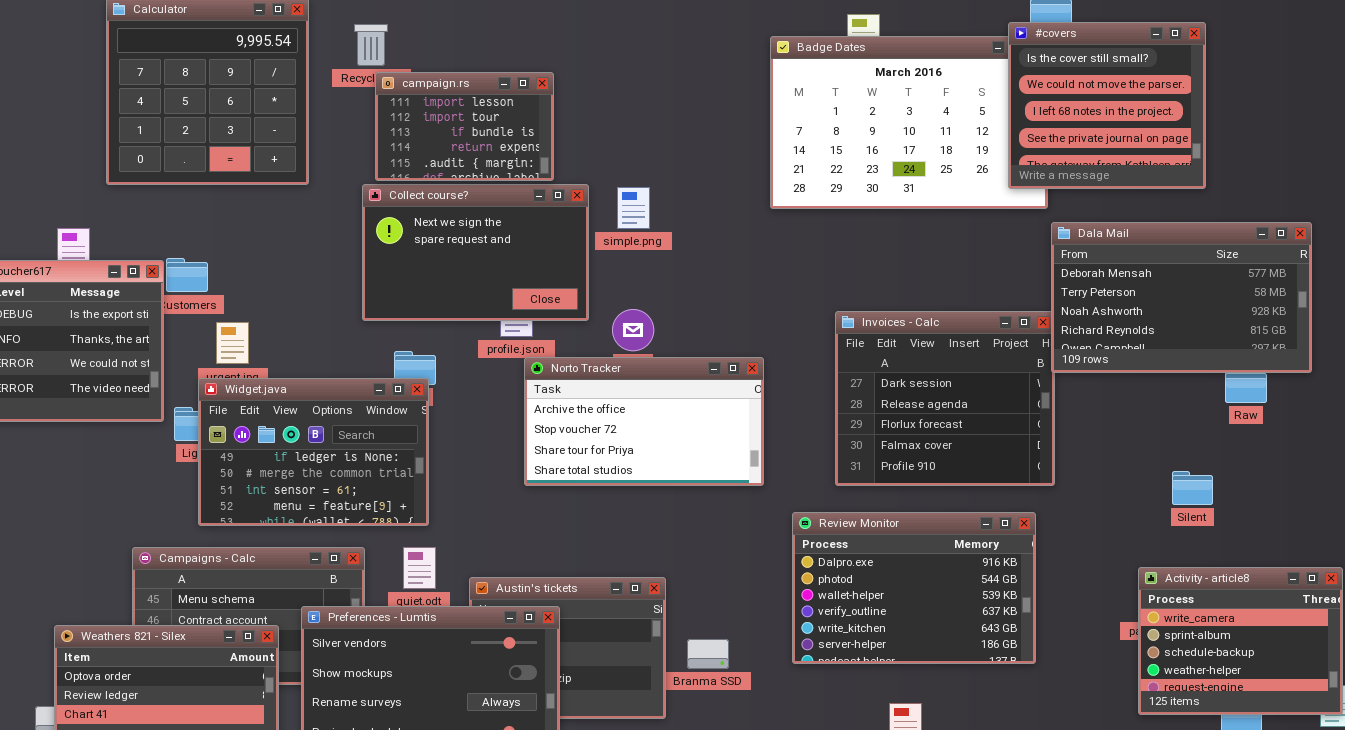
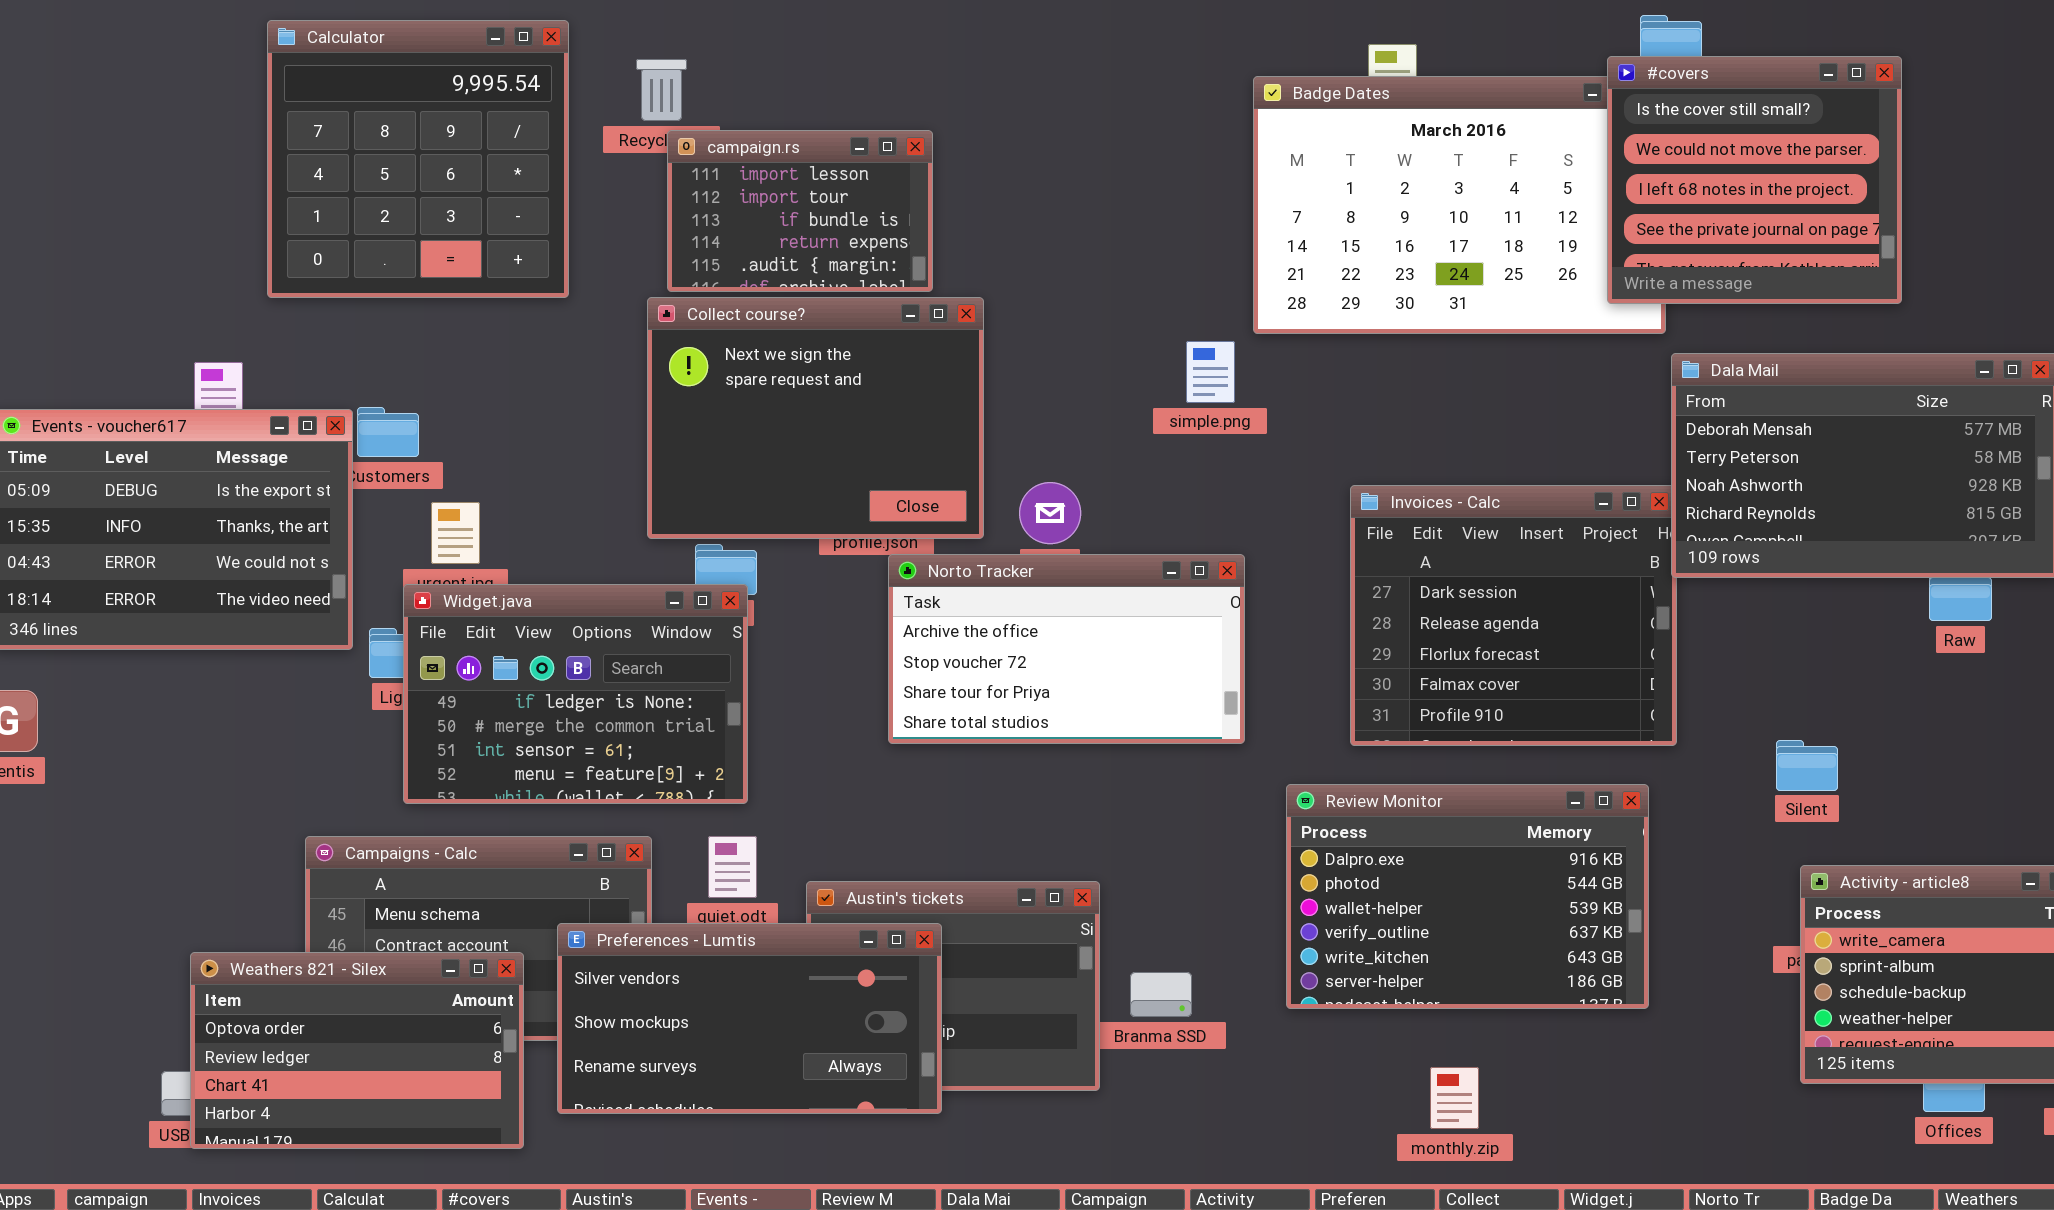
Collect course?: [362,184,589,321] -> [647,297,984,539], resized
simple.png: [617,187,650,229] -> [1186,341,1235,403], moved
Silent: [1172,471,1213,505] -> [1776,740,1838,791], moved

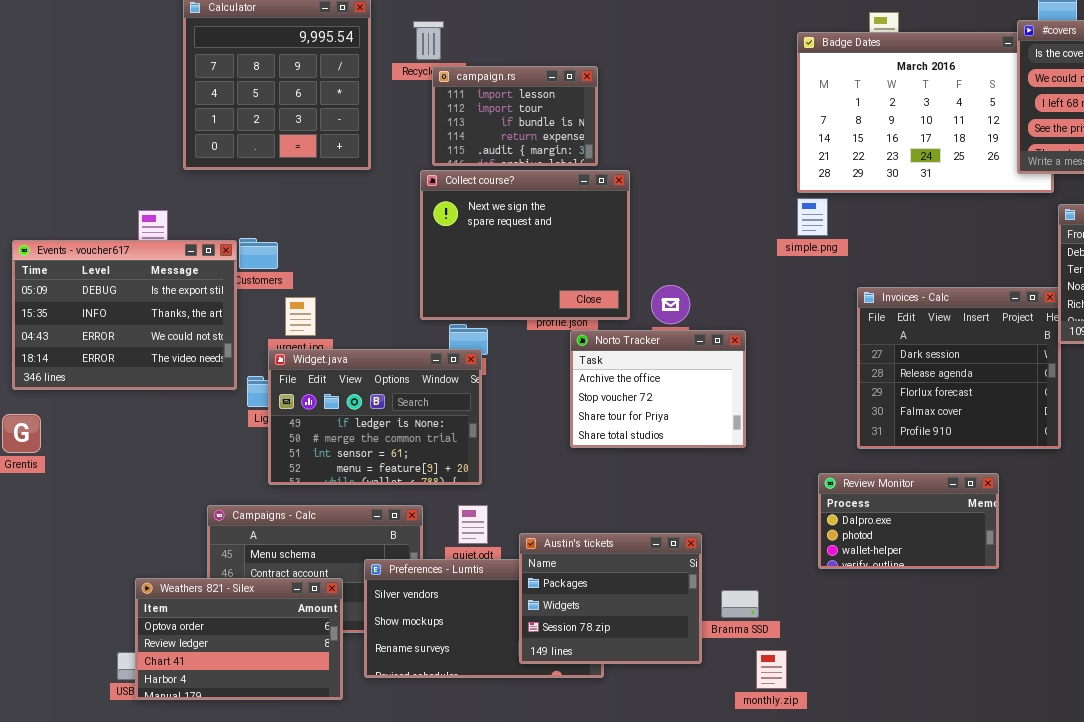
simple.png: [1186,341,1235,403] -> [797,198,828,236], moved
Norto Tracker: [888,554,1245,744] -> [570,330,746,448], resized
Review Monitor: [1286,784,1649,1009] -> [818,473,999,569], resized
Austin's tickets: [806,881,1100,1091] -> [519,533,702,664], raised
monthly.zip: [1430,1067,1479,1129] -> [756,650,787,689], moved

